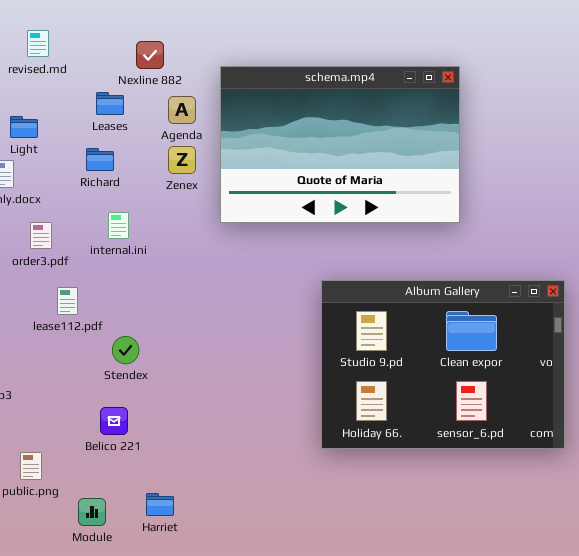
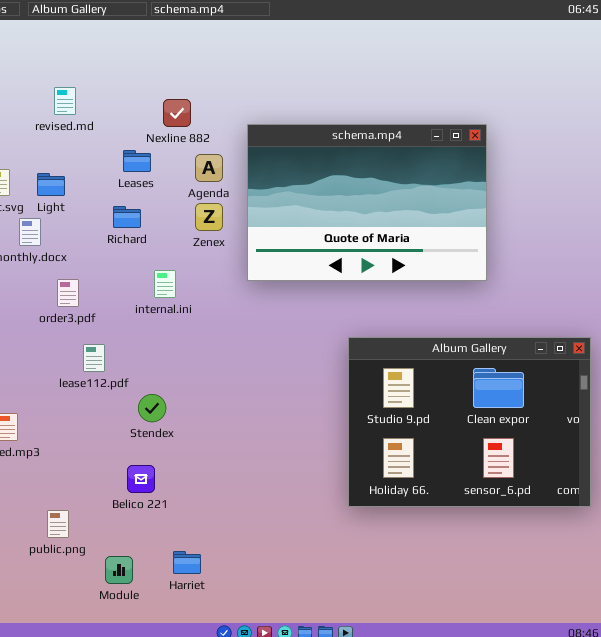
internal.ini: [108,212,129,239] -> [154,270,176,298], moved

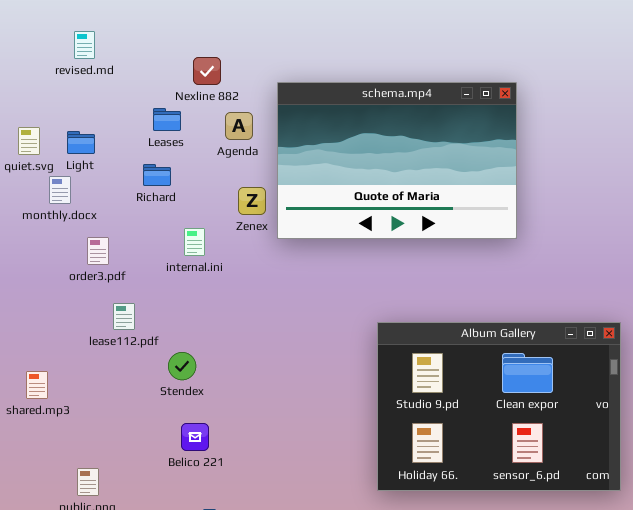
revised.md: [54,87,76,115] -> [74,31,95,59], moved
Zenex: [195,203,223,231] -> [238,187,266,215], moved
Album Gallery: [348,337,591,507] -> [377,322,621,491], moved
Belico 221: [127,465,155,493] -> [181,423,209,451], moved

